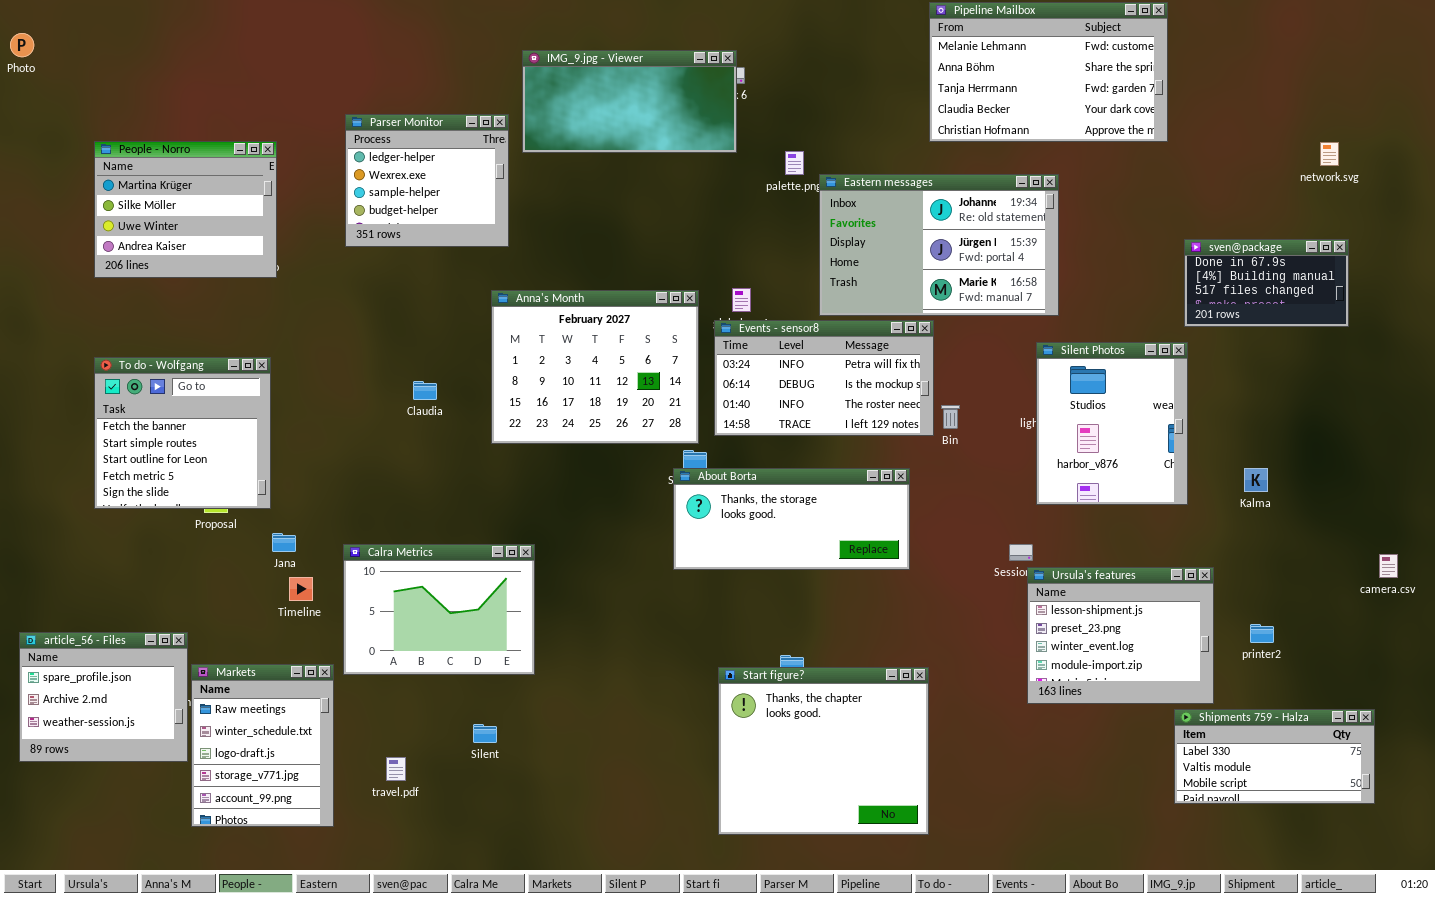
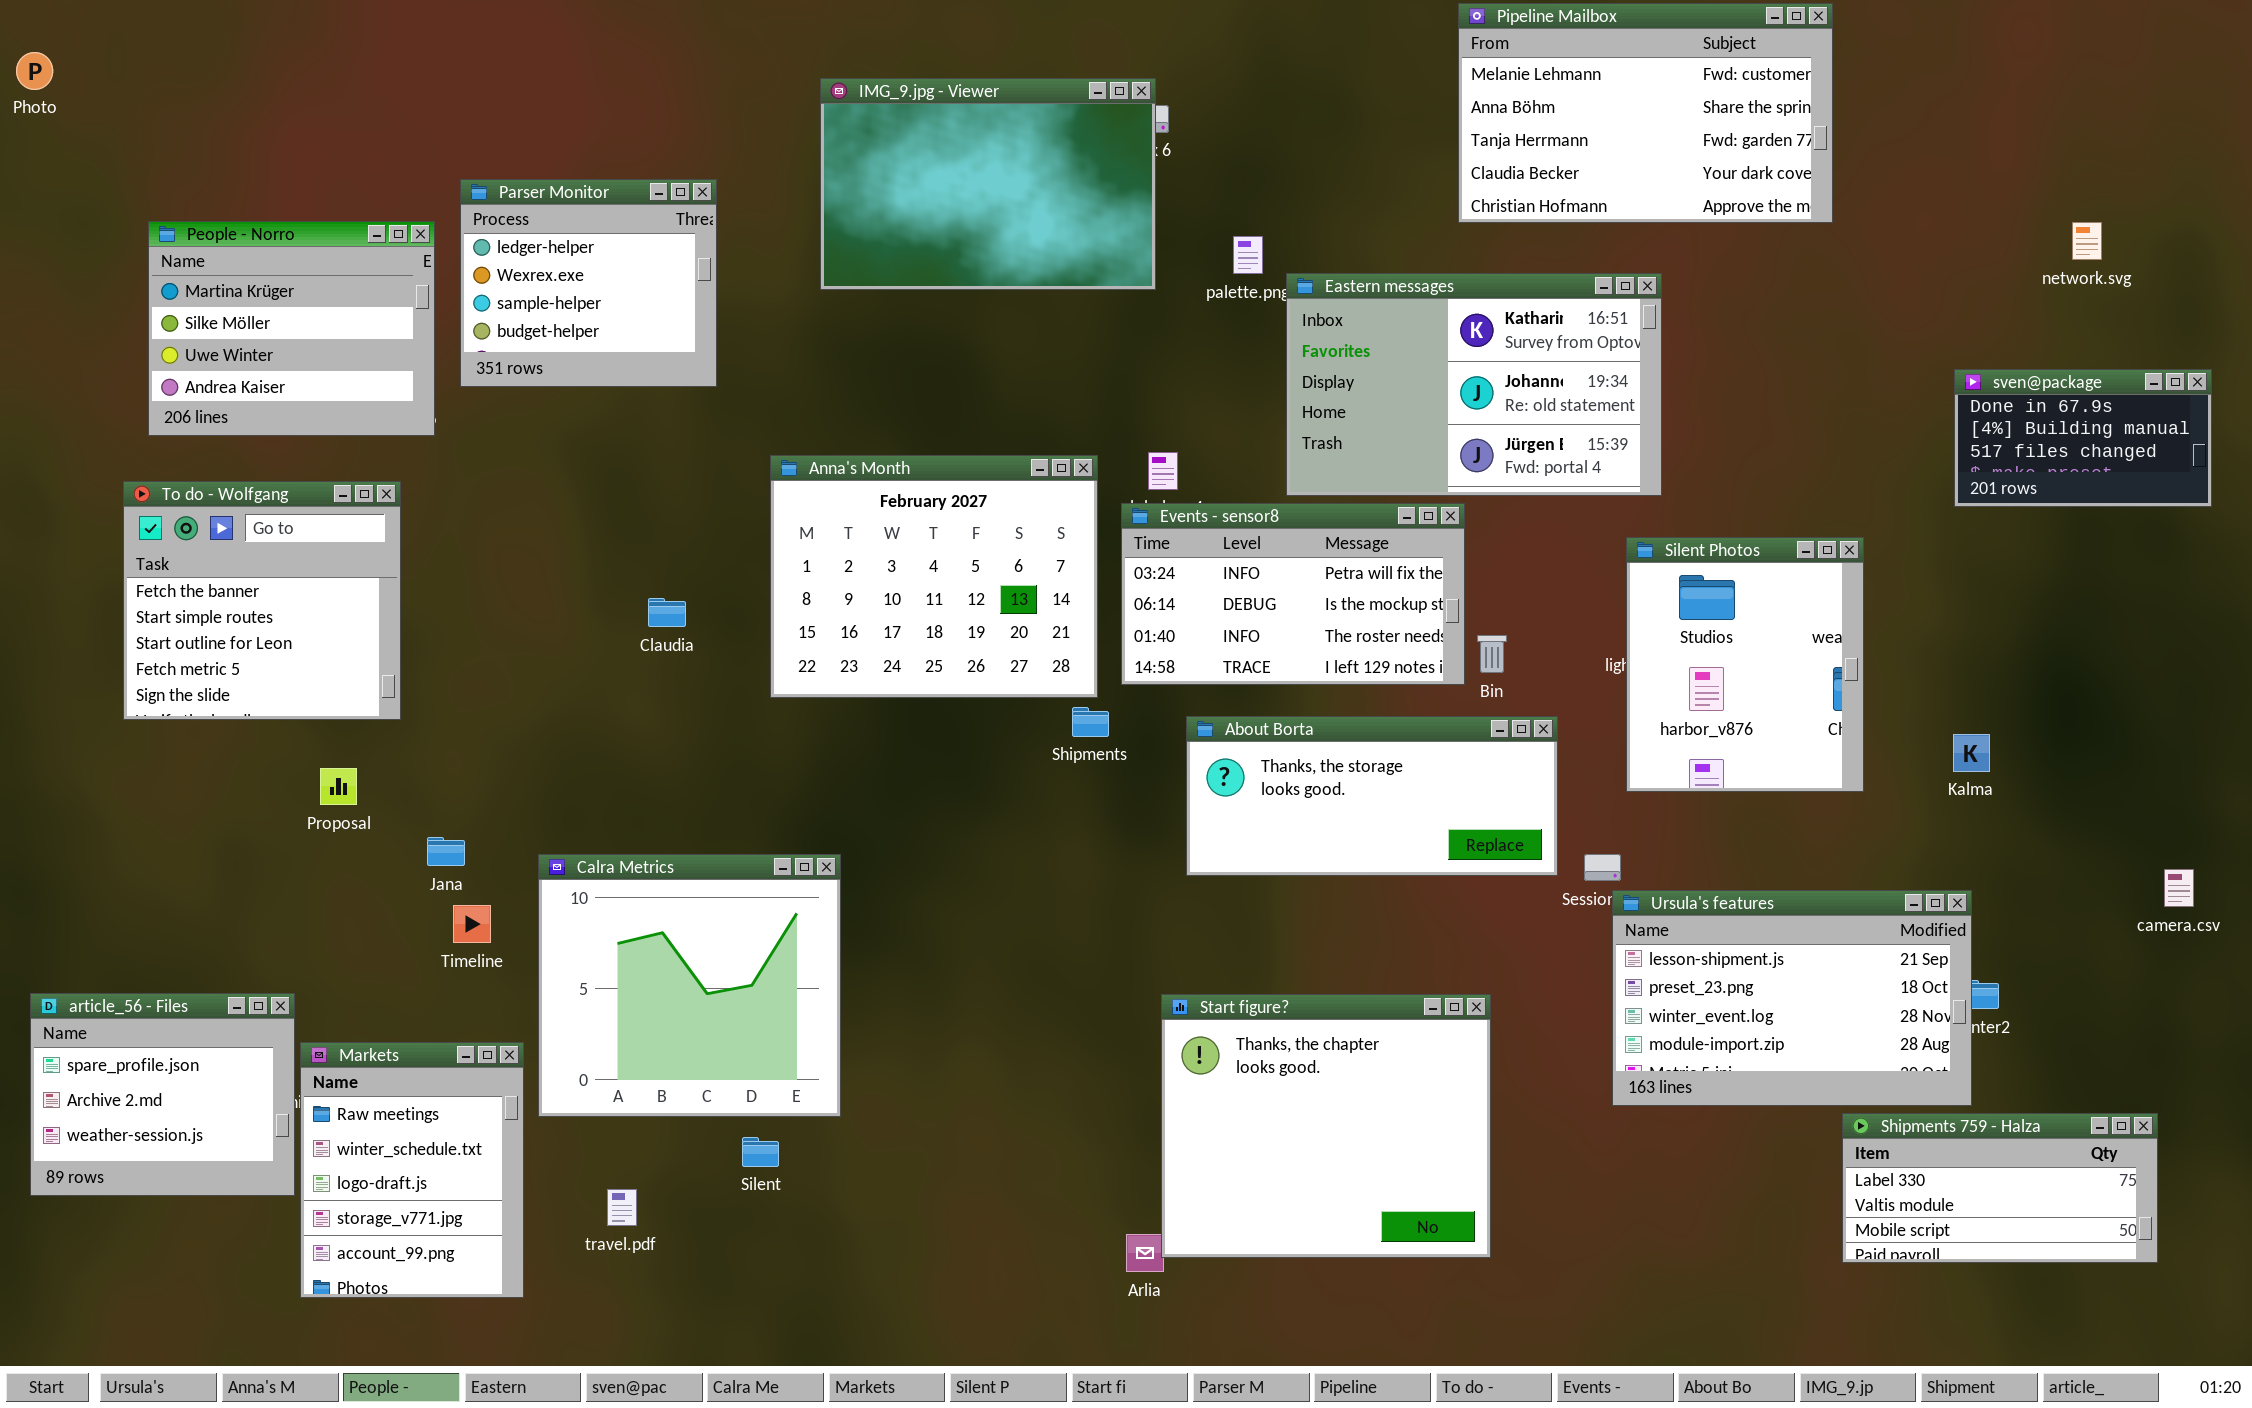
IMG_9.jpg - Viewer: [522,50,737,153] -> [820,78,1156,290], resized
Parser Monitor: [345,114,509,247] -> [460,179,717,387], moved
Eastern messages: [819,174,1059,316] -> [1286,273,1662,496], scrolled up 1 row
sven@package: [1184,239,1349,327] -> [1954,369,2212,507], moved
To do - Wolfgang: [94,357,271,509] -> [123,481,401,720], moved
About Borta: [673,468,910,570] -> [1186,716,1558,876], moved
Calra Metrics: [343,544,535,675] -> [538,854,841,1117], resized
Ursula's features: [1027,567,1214,704] -> [1612,890,1972,1106], resized
Start figure?: [718,667,929,835] -> [1161,994,1491,1258], moved

